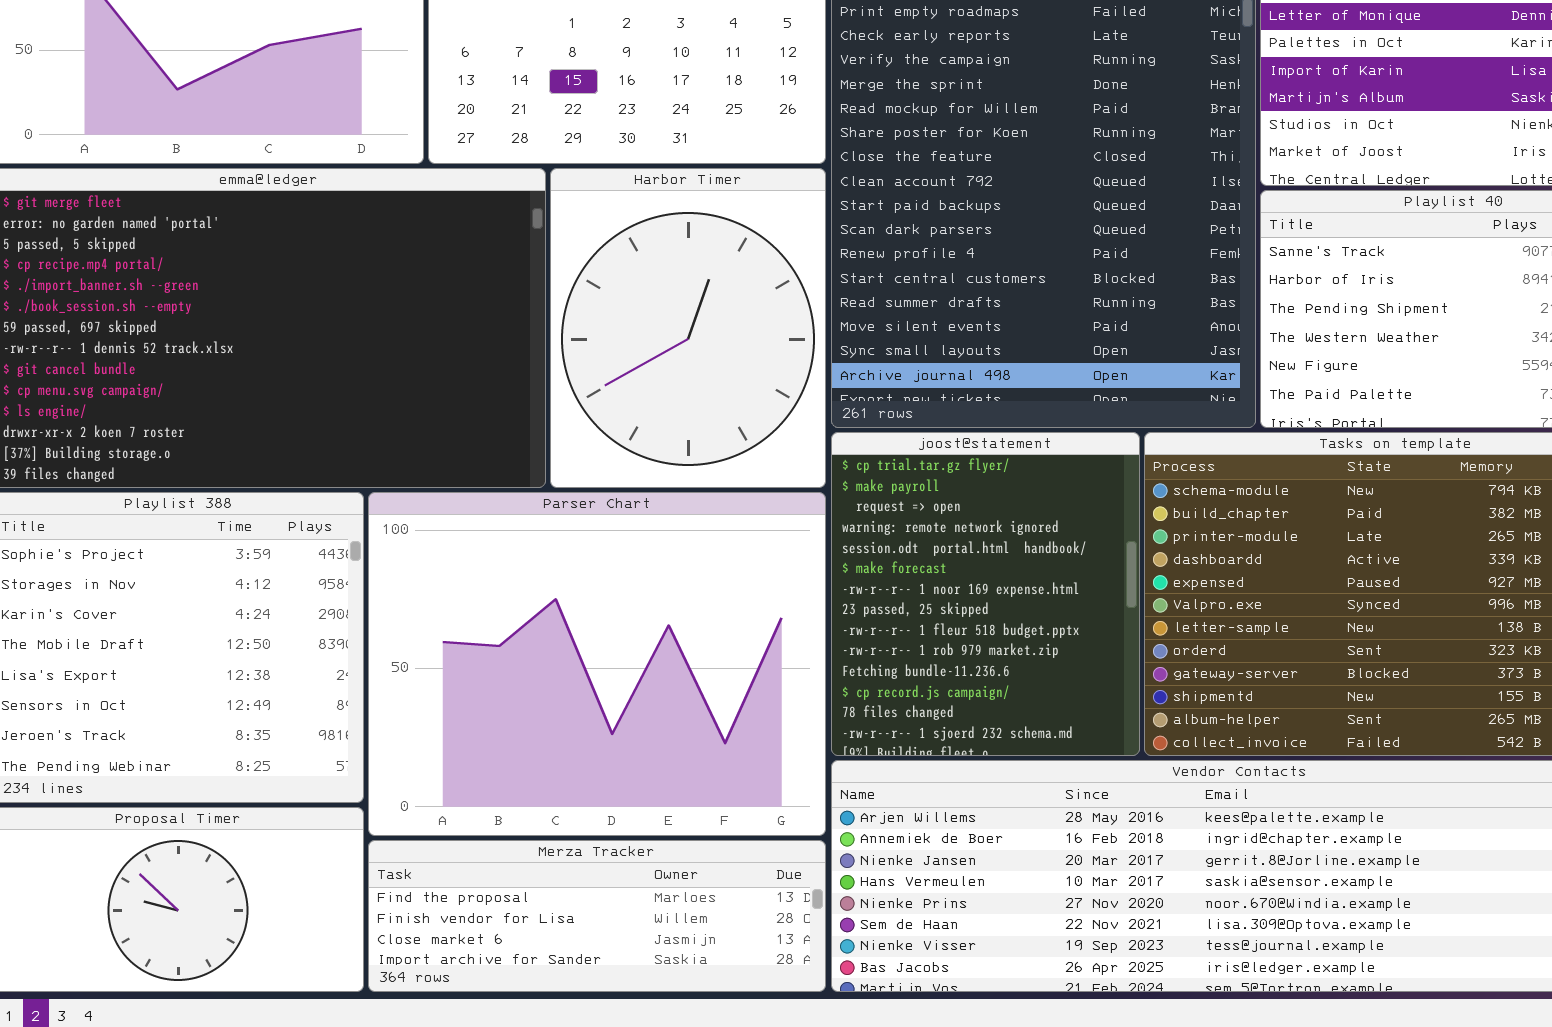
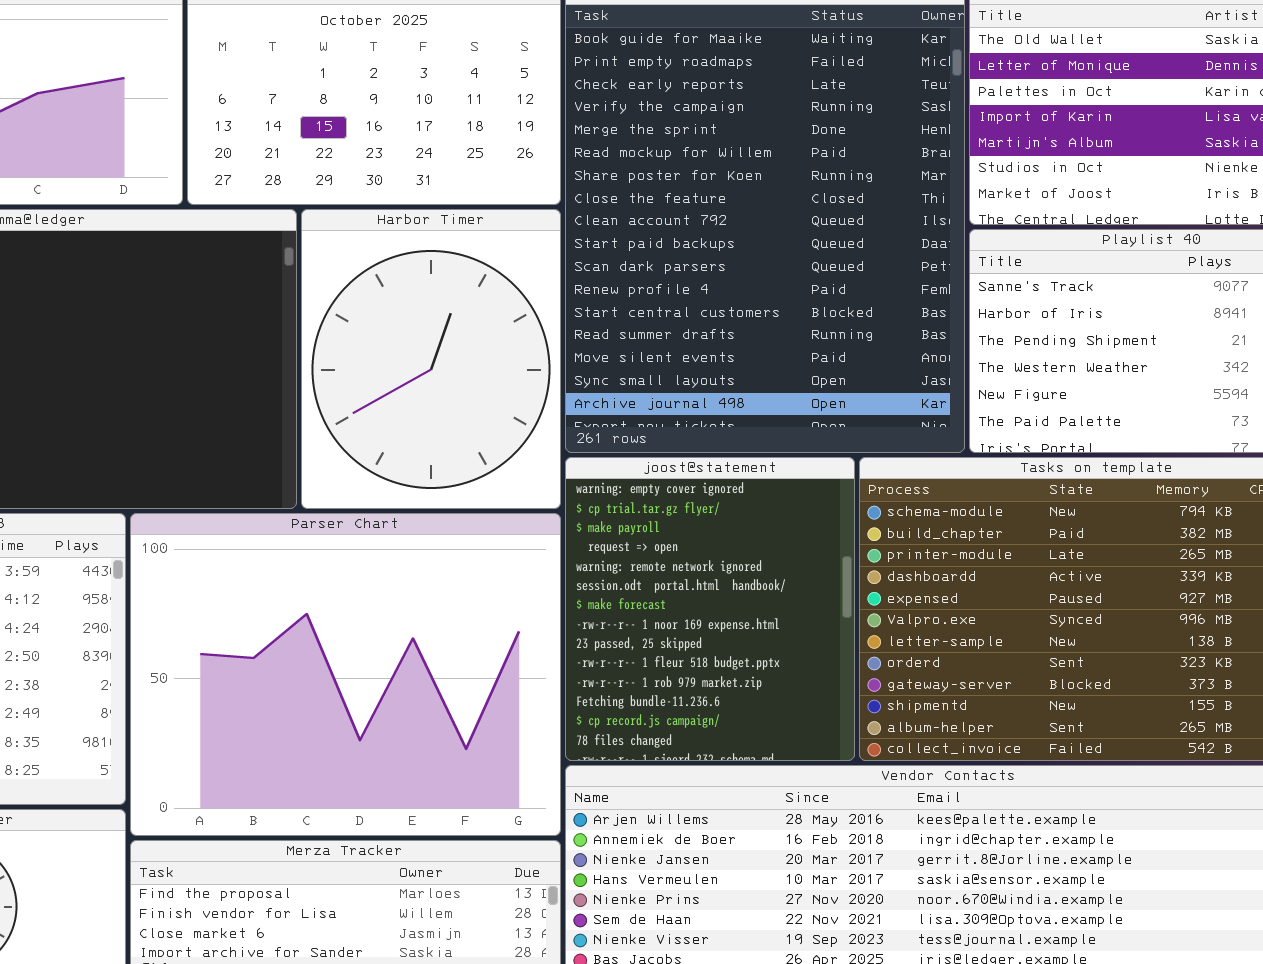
joost@statement: [831,432,1140,756] -> [565,457,855,761], scrolled up 1 row

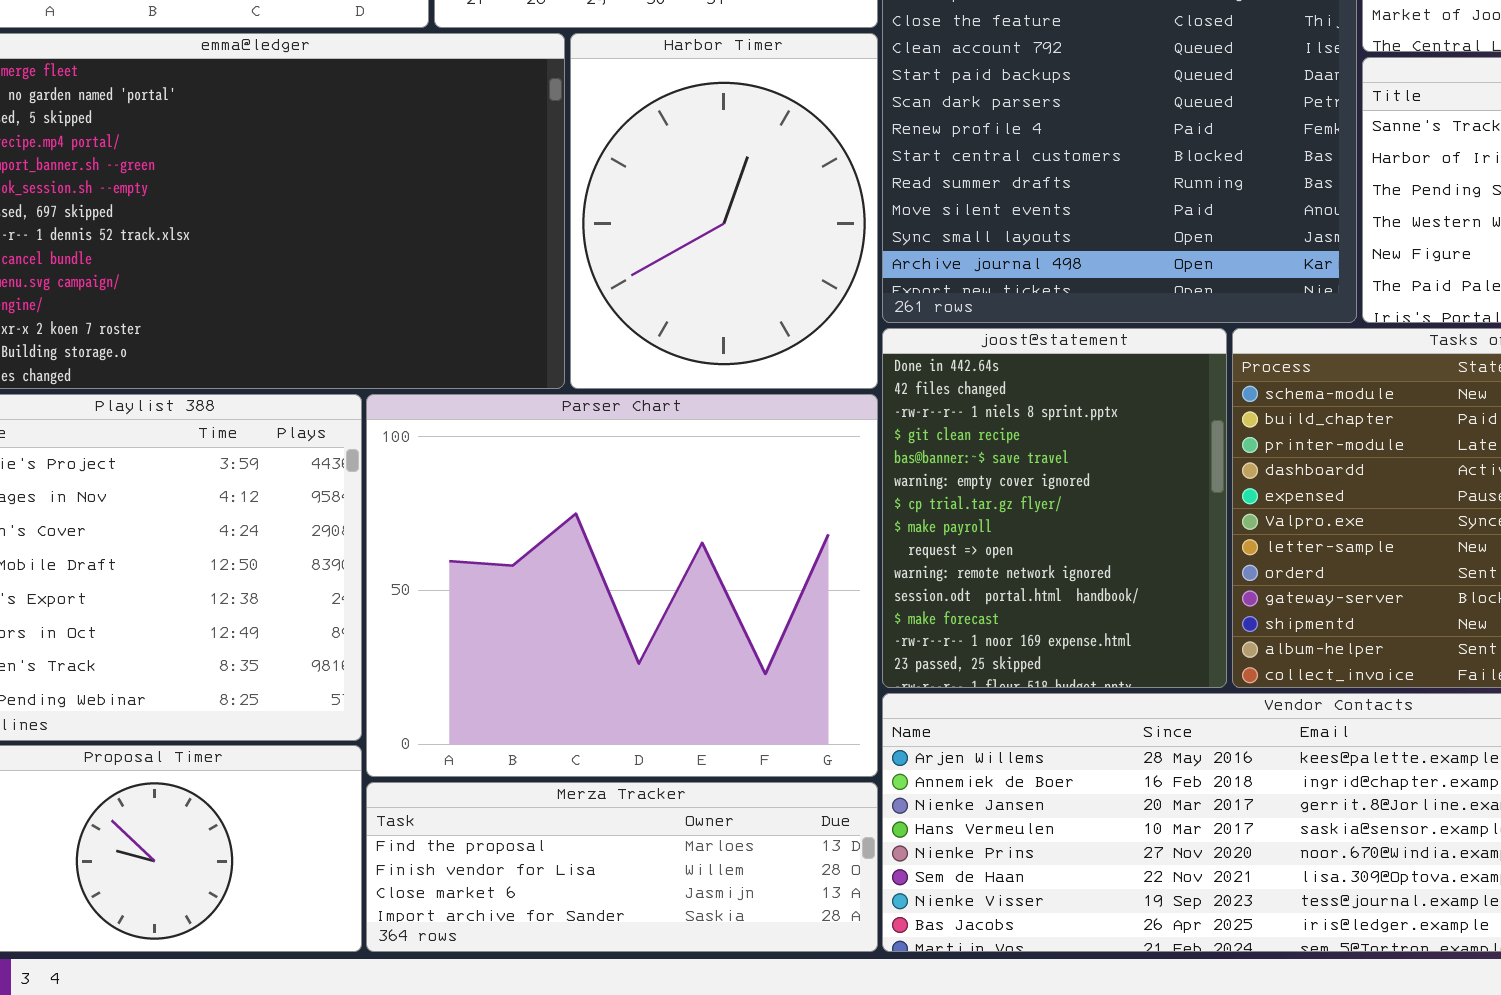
joost@statement: [565,457,855,761] -> [882,328,1227,688], scrolled up 5 rows

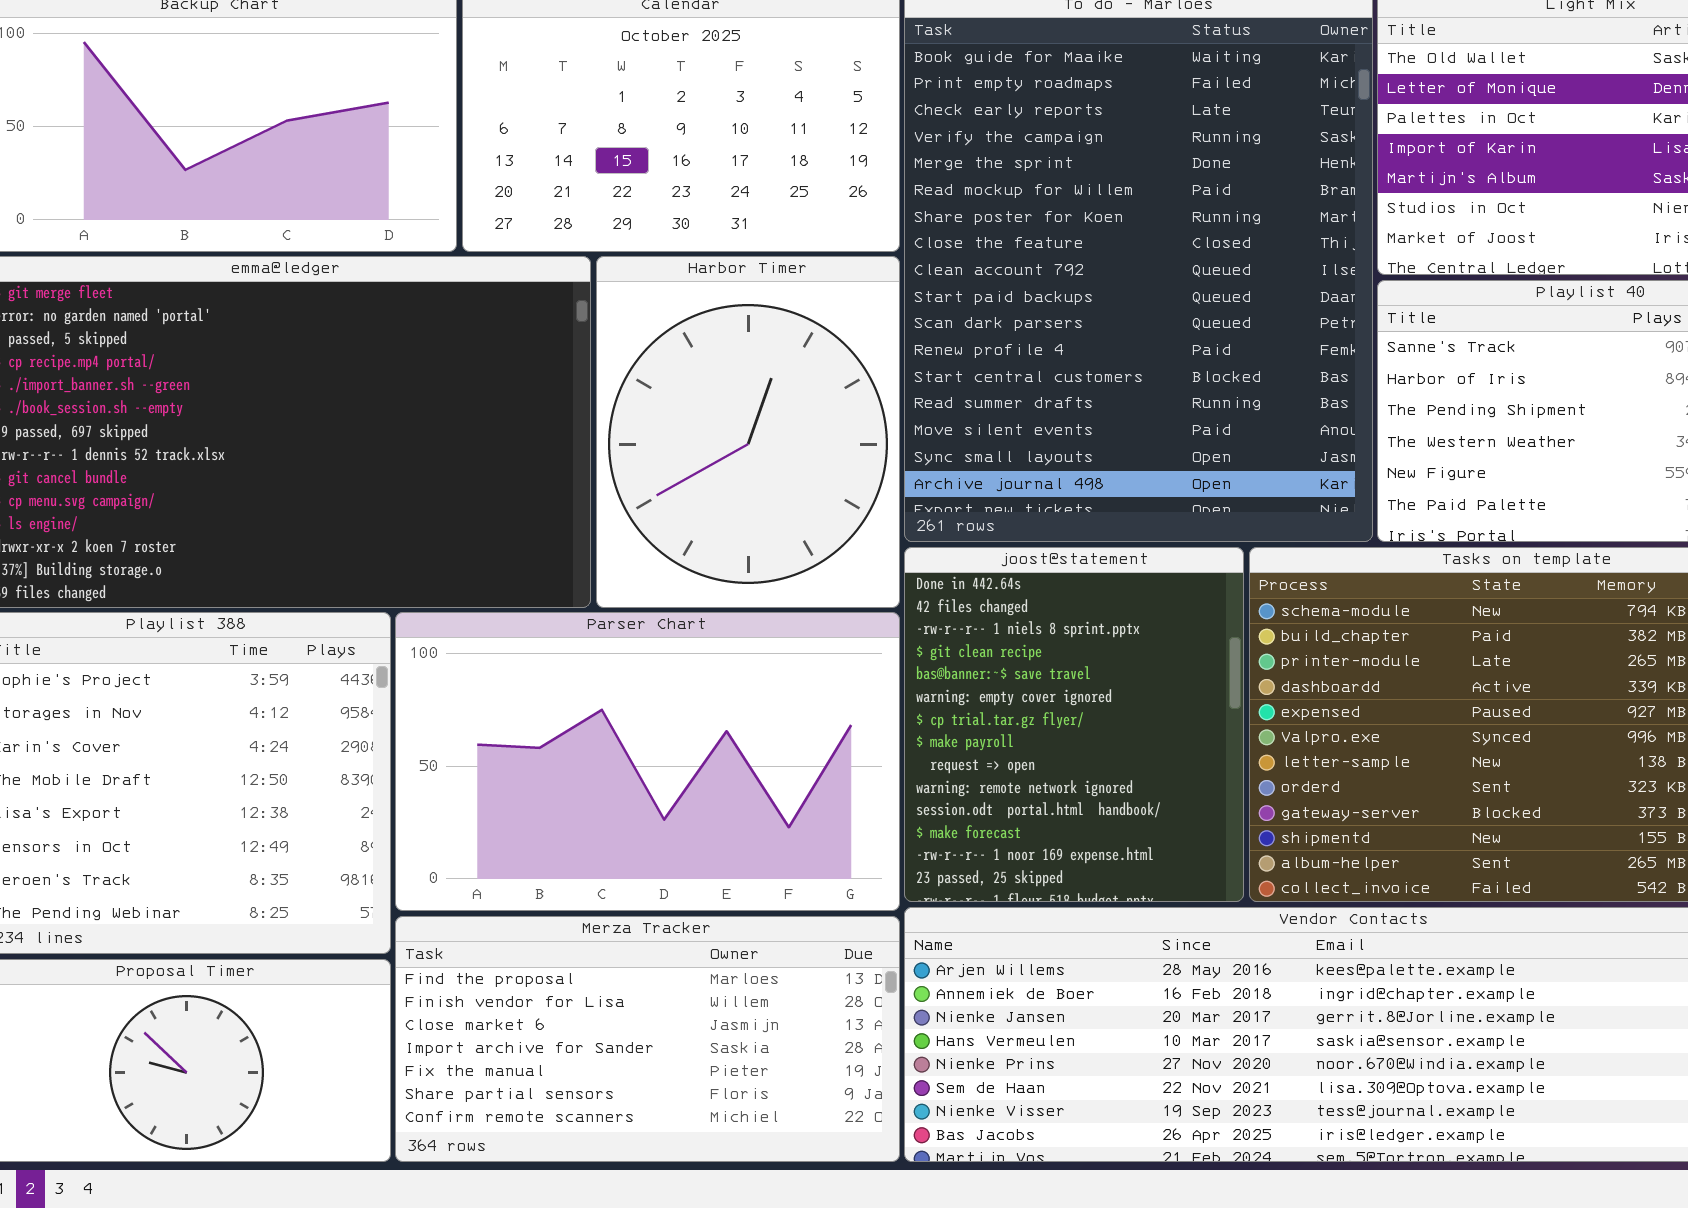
Parser Chart: [366,394,878,777] -> [395,612,900,911], resized
Merza Tracker: [366,782,878,952] -> [395,916,900,1162], resized

